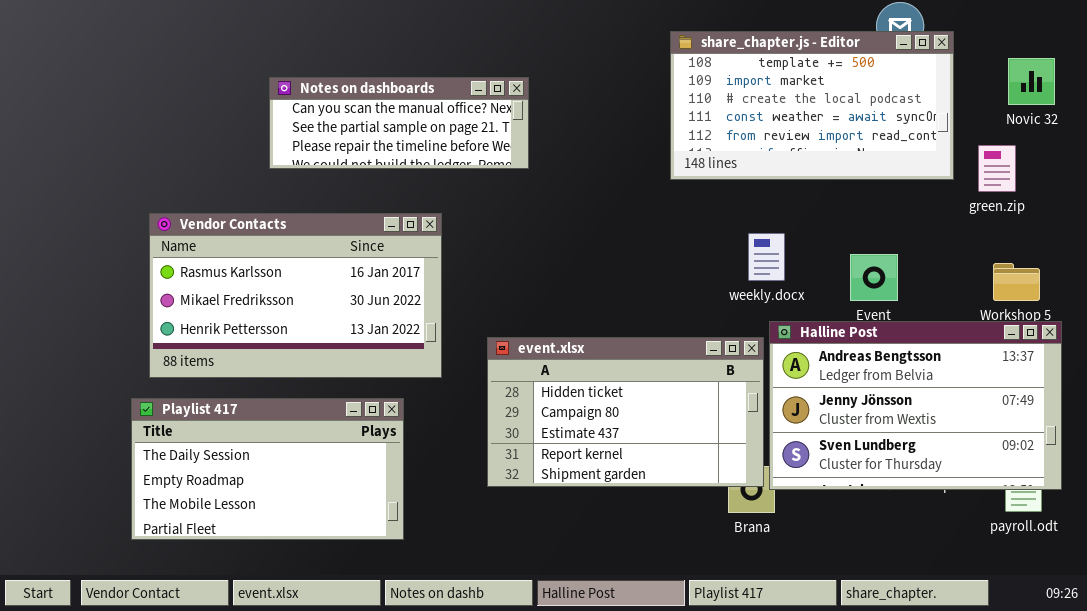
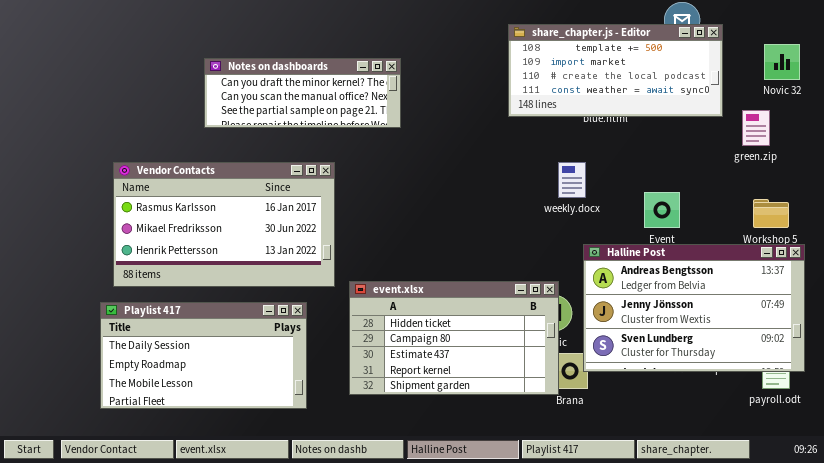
share_chapter.js - Editor: [670,31,954,180] -> [508,24,723,117], resized
Notes on dashboards: [269,77,529,169] -> [204,58,401,128], scrolled up 1 row
weekly.docx: [748,233,785,281] -> [558,162,586,198], moved
event.xlsx: [487,337,764,487] -> [349,281,559,395], moved

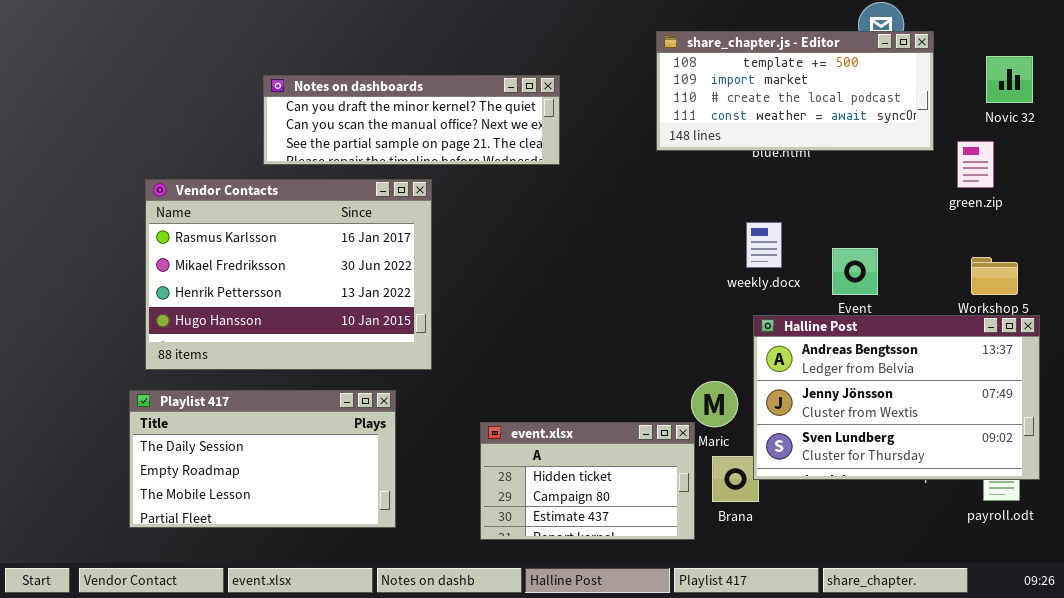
Notes on dashboards: [204,58,401,128] -> [263,75,560,165], resized
Vendor Contacts: [113,162,335,287] -> [145,179,432,370], resized
weekly.docx: [558,162,586,198] -> [746,222,782,268], moved
event.xlsx: [349,281,559,395] -> [480,422,695,540], moved, resized

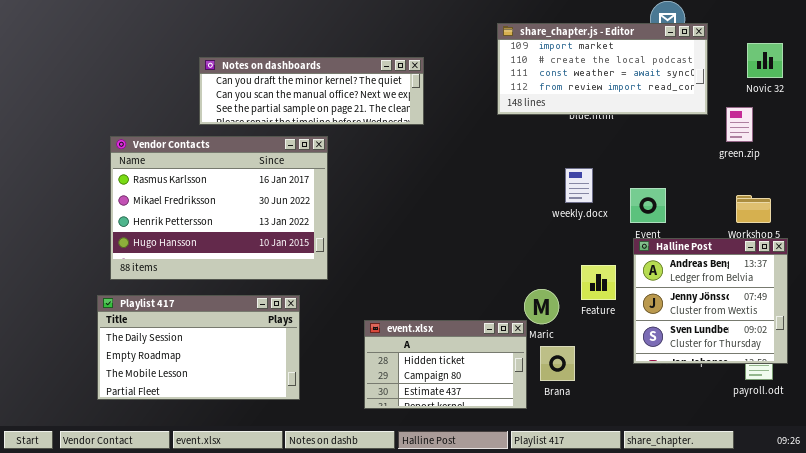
share_chapter.js - Editor: [656,31,934,151] -> [497,23,708,115], scrolled down 1 row
Halline Post: [753,315,1040,480] -> [633,238,788,364], resized

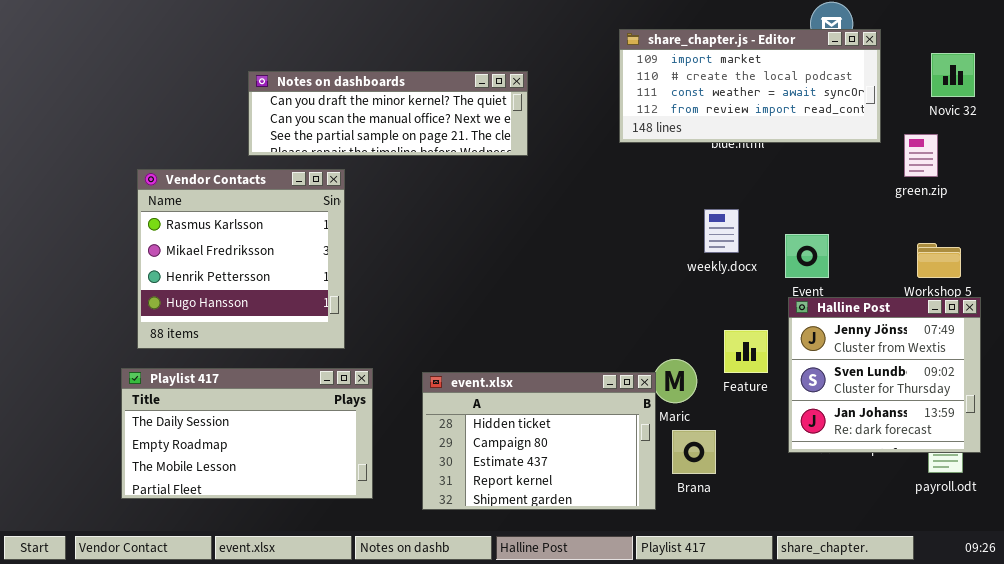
Vendor Contacts: [110,136,328,280] -> [137,169,345,349], resized
Halline Post: [633,238,788,364] -> [788,297,981,453], scrolled down 1 row
event.xlsx: [364,320,527,409] -> [422,372,656,510], resized

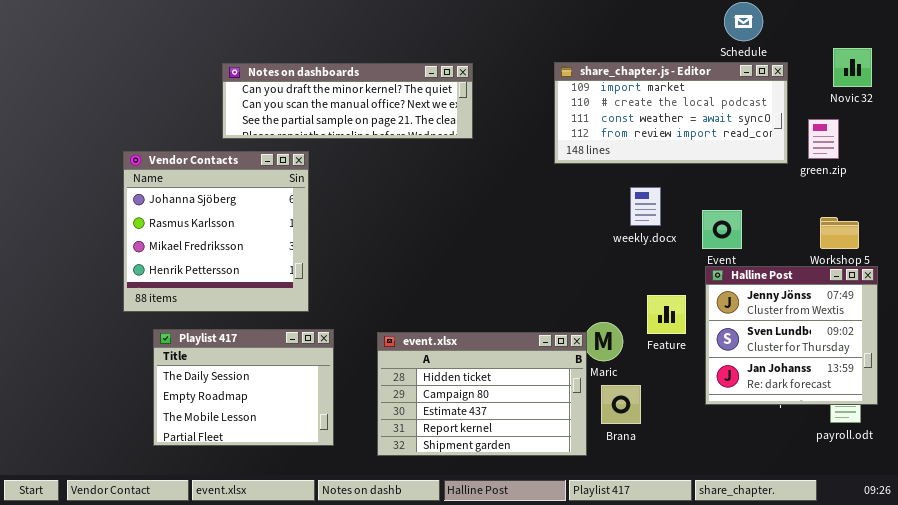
share_chapter.js - Editor: [619,29,881,143] -> [554,62,788,164], moved
Vendor Contacts: [137,169,345,349] -> [123,151,309,312], scrolled up 1 row
Playlist 417: [121,368,373,499] -> [153,329,334,446], resized

